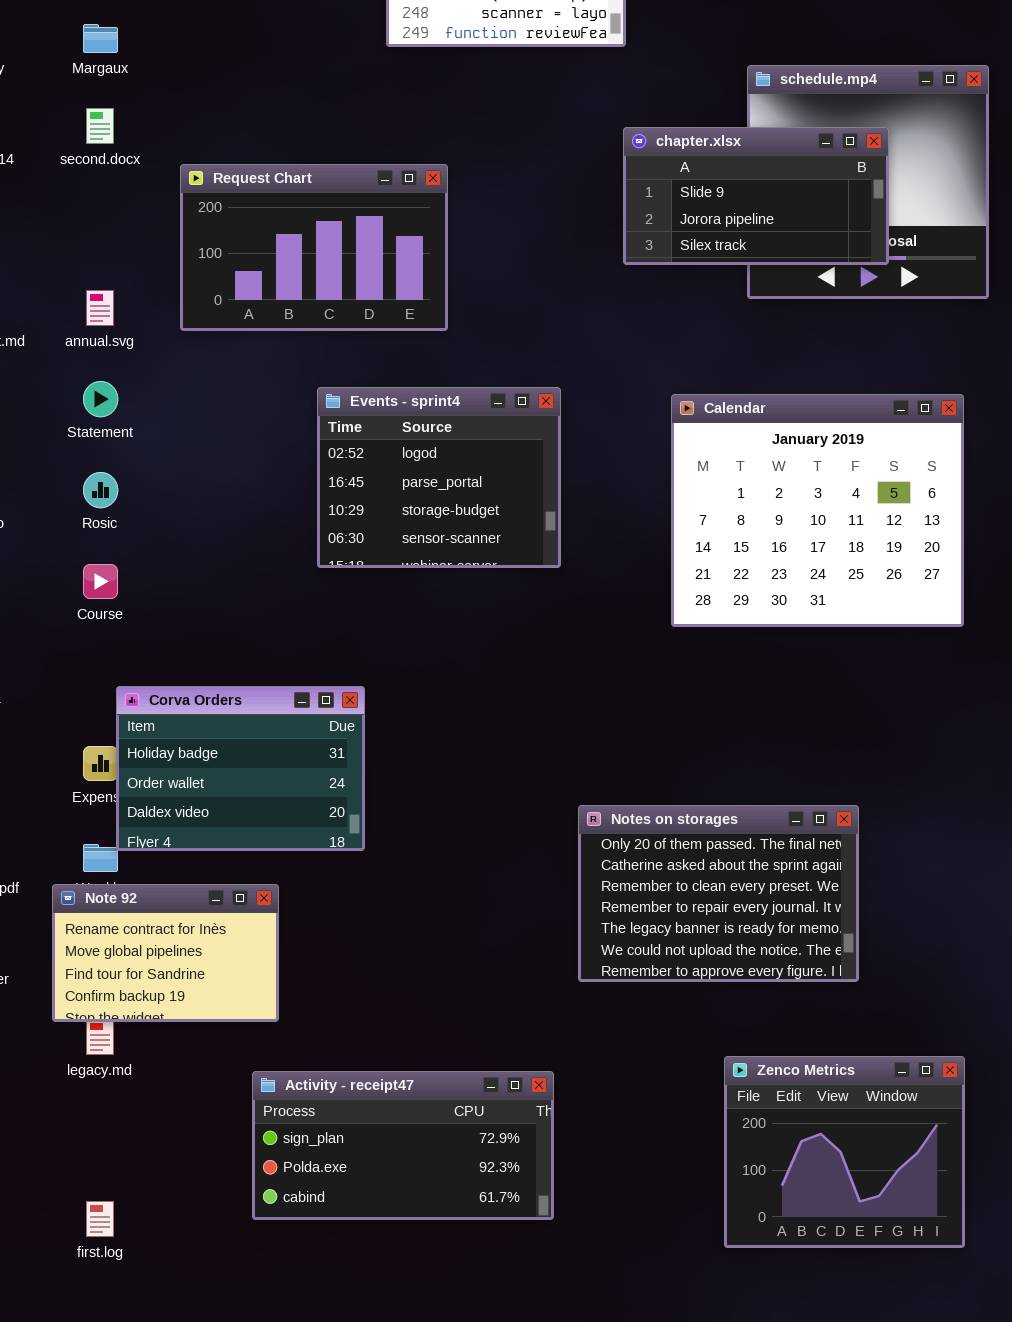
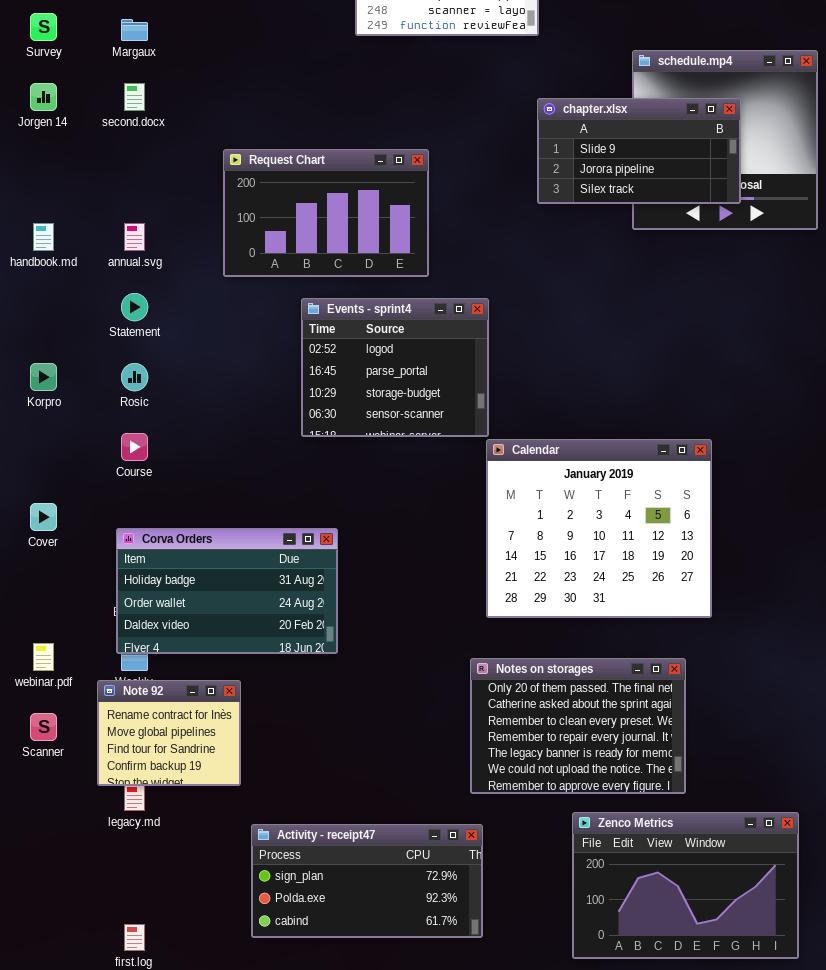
Request Chart: [180,164,448,331] -> [223,149,429,277], moved
Calendar: [671,394,964,627] -> [486,439,712,618], moved
Corva Orders: [116,686,365,851] -> [116,528,338,654], resized
Notes on storages: [578,805,859,982] -> [470,658,686,794], moved
Note 92: [52,884,279,1022] -> [97,680,241,786], resized
Zenco Metrics: [724,1056,965,1248] -> [572,812,799,959], resized

